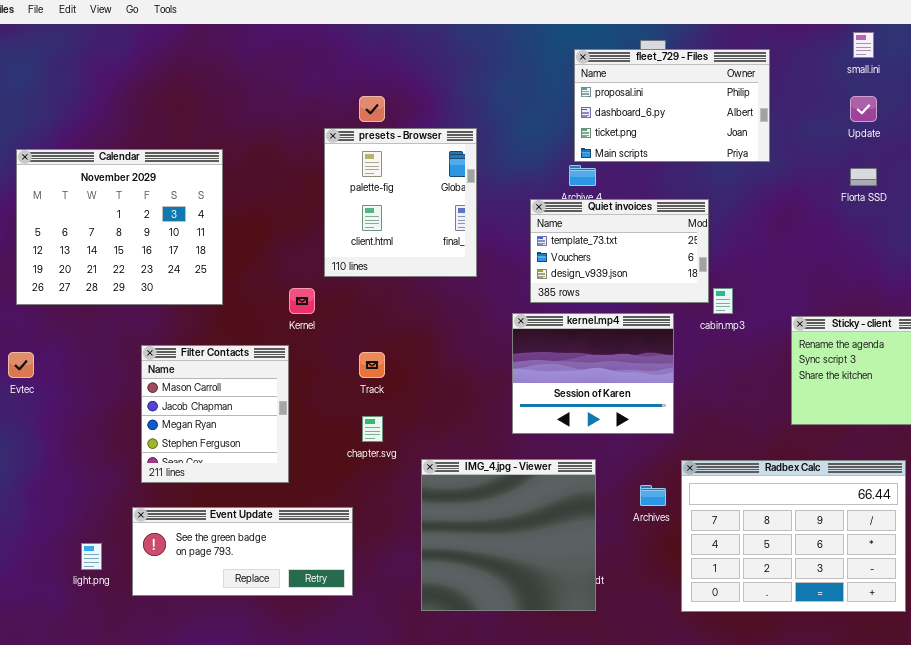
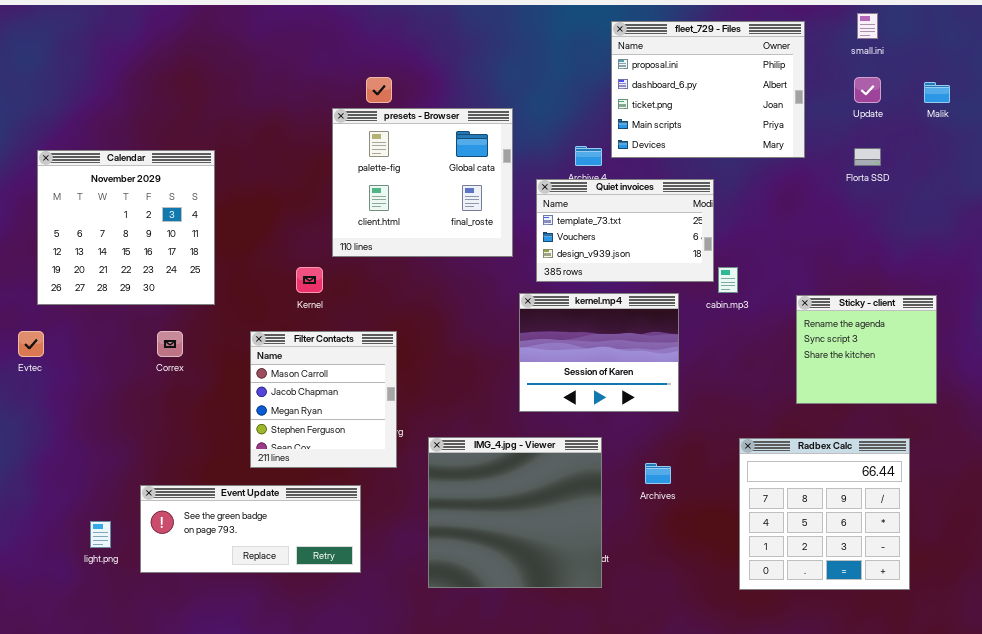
fleet_729 - Files: [574,49,770,162] -> [611,21,805,158], moved, resized
presets - Browser: [324,128,477,277] -> [332,108,513,257], resized
Calendar: [16,149,223,305] -> [37,150,215,305], moved, resized
Filter Contacts: [141,345,289,483] -> [250,331,397,468], moved
Radbex Calc: [681,460,906,612] -> [739,438,910,590], resized

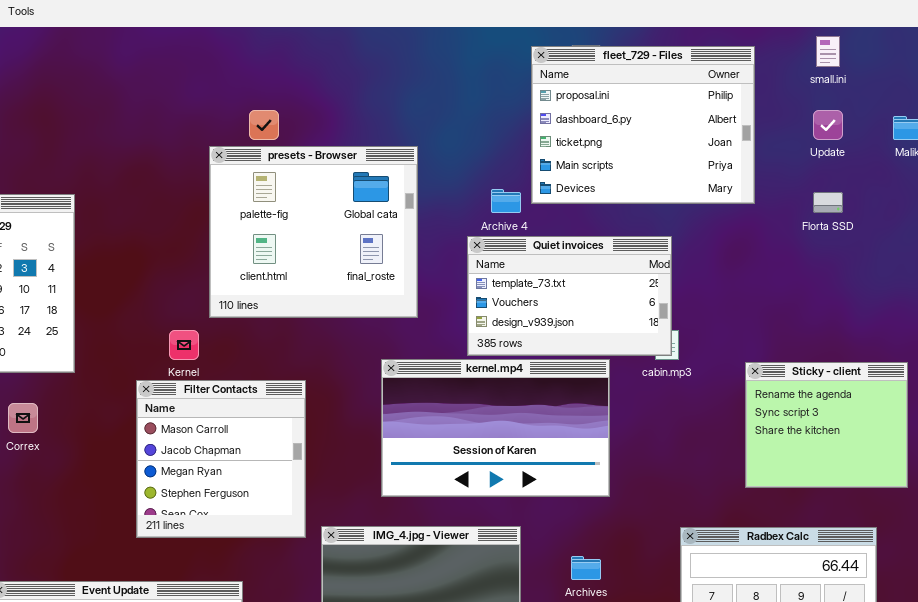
Quiet invoices: [536,179,714,282] -> [467,236,672,356], moved
kernel.mp4: [519,293,679,412] -> [381,359,610,497], resized
Filter Contacts: [250,331,397,468] -> [136,380,306,538], moved

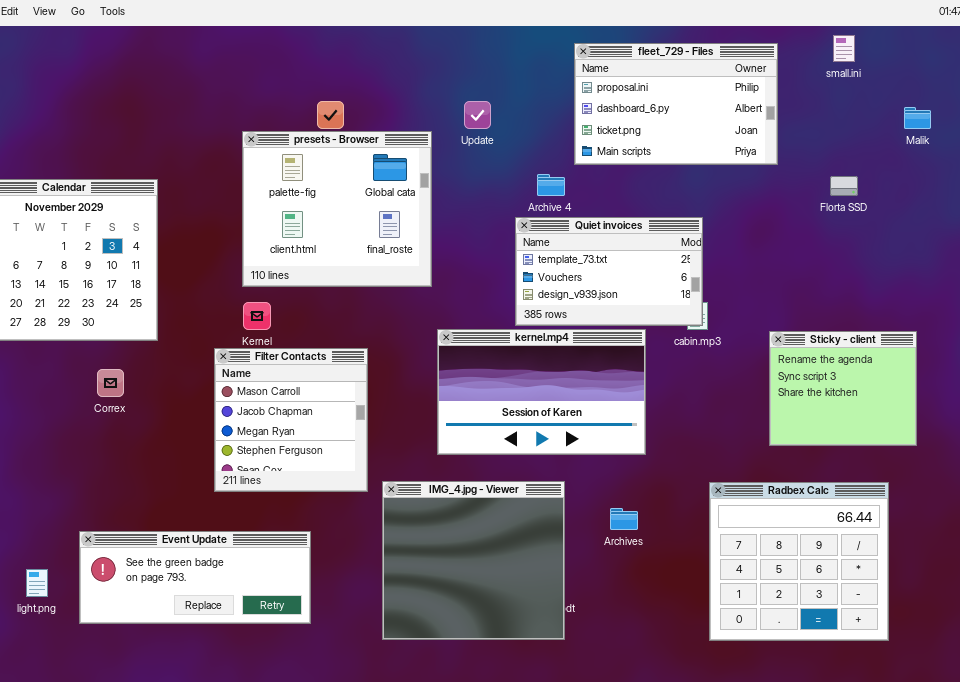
fleet_729 - Files: [531,46,755,204] -> [574,43,778,165], resized
Update: [813,110,843,140] -> [464,101,491,129], moved
presets - Browser: [209,146,418,318] -> [242,131,432,287], moved

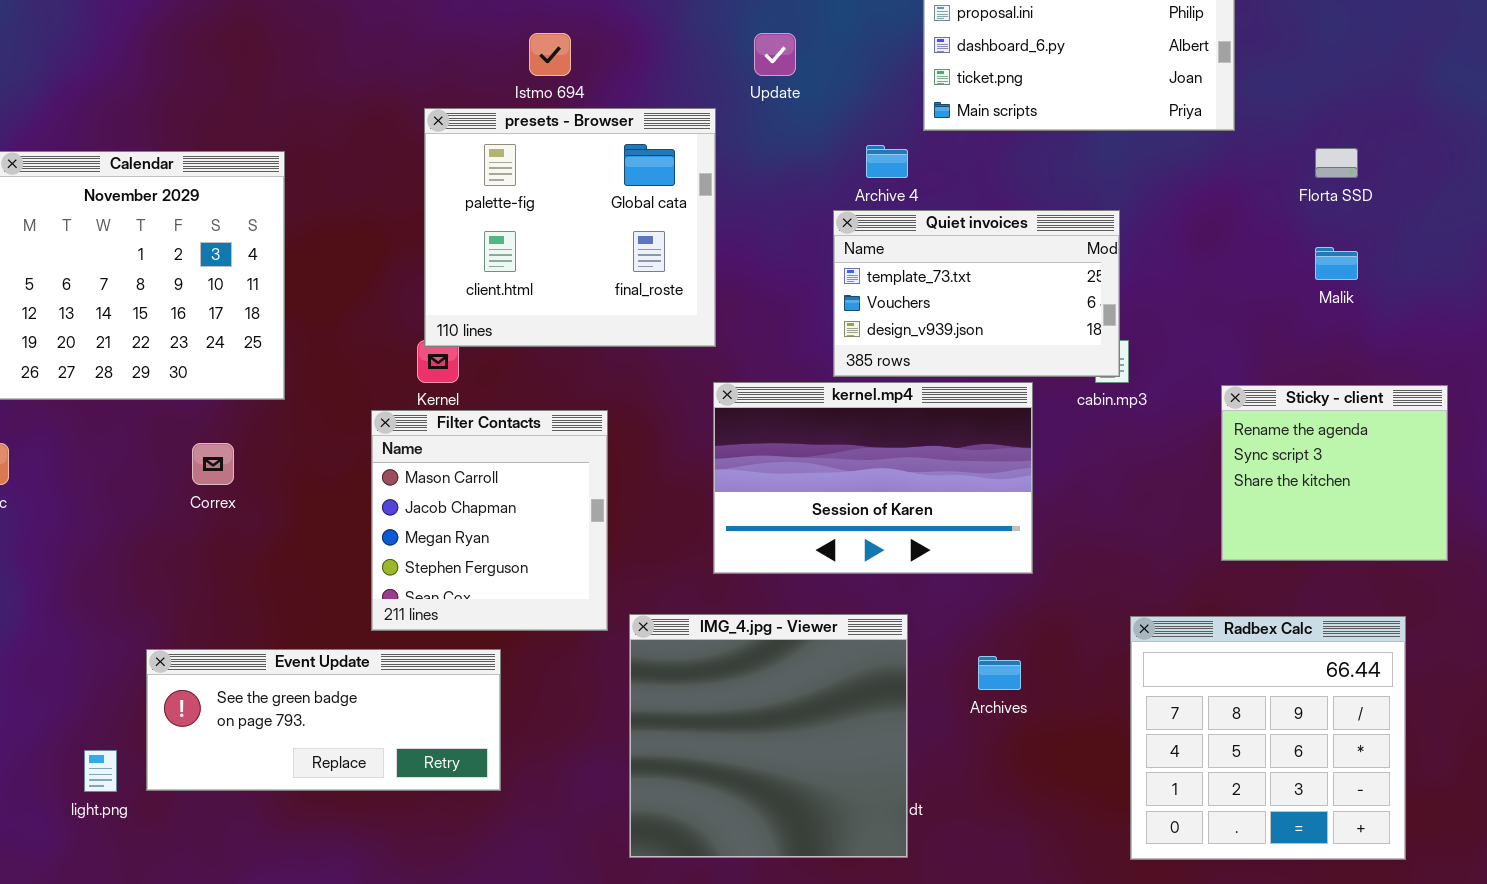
Malik: [904,107,931,129] -> [1315,247,1358,280], moved
presets - Browser: [242,131,432,287] -> [424,108,716,347], moved
Event Update: [79,531,311,624] -> [146,649,501,791], moved

